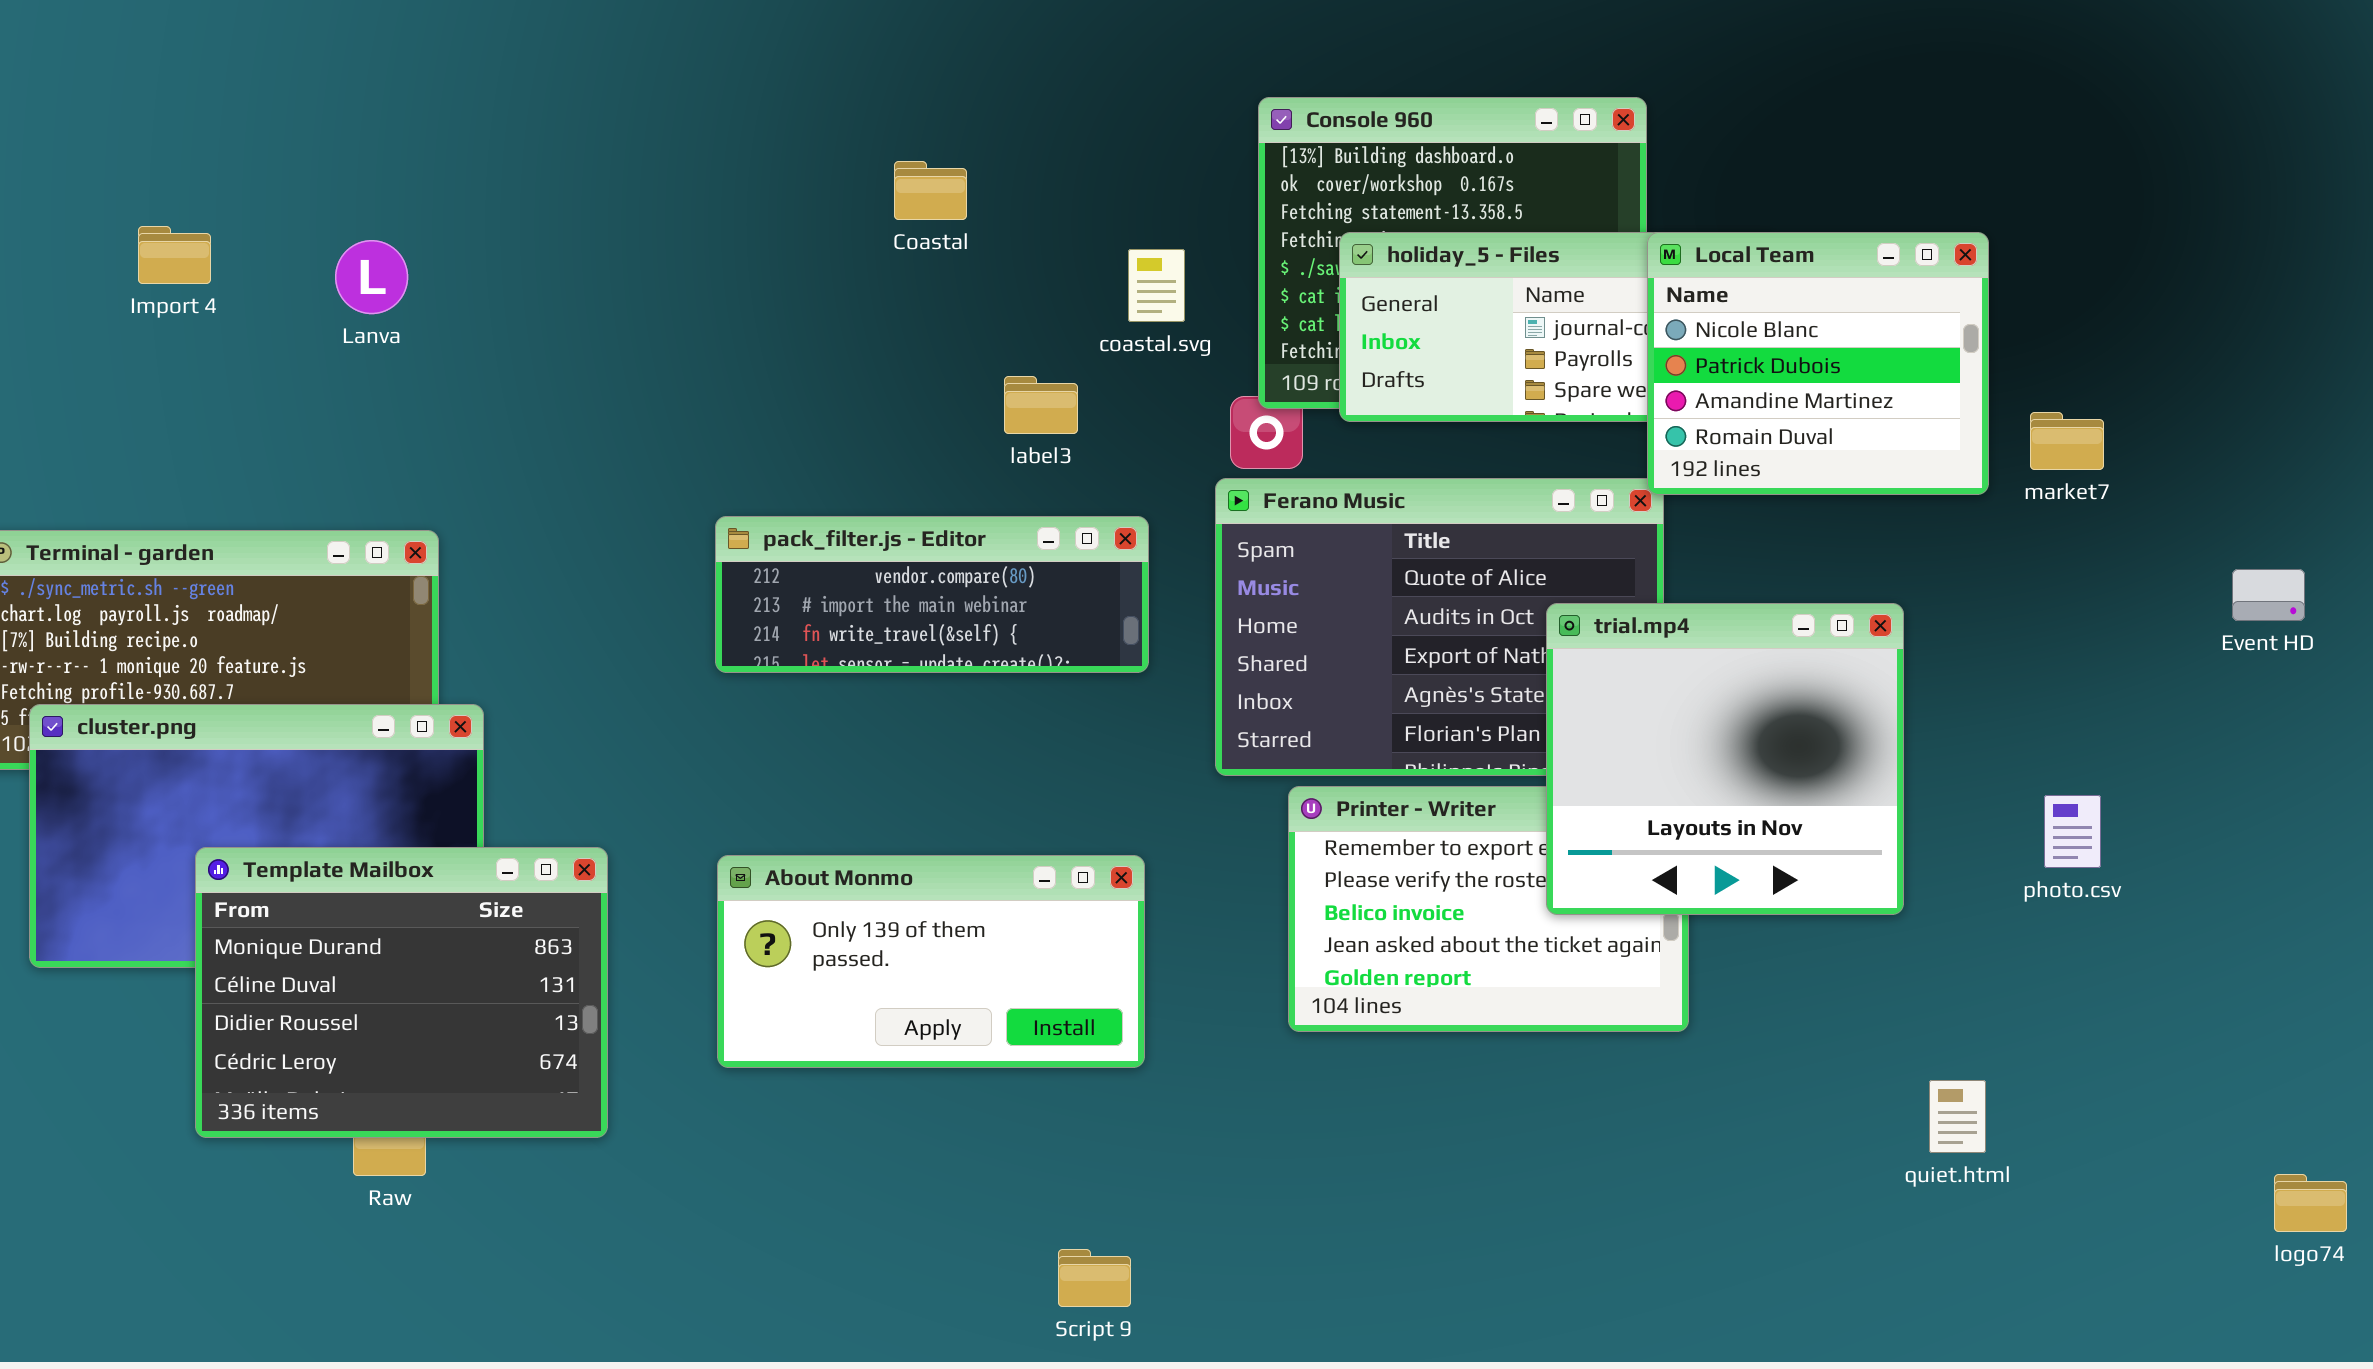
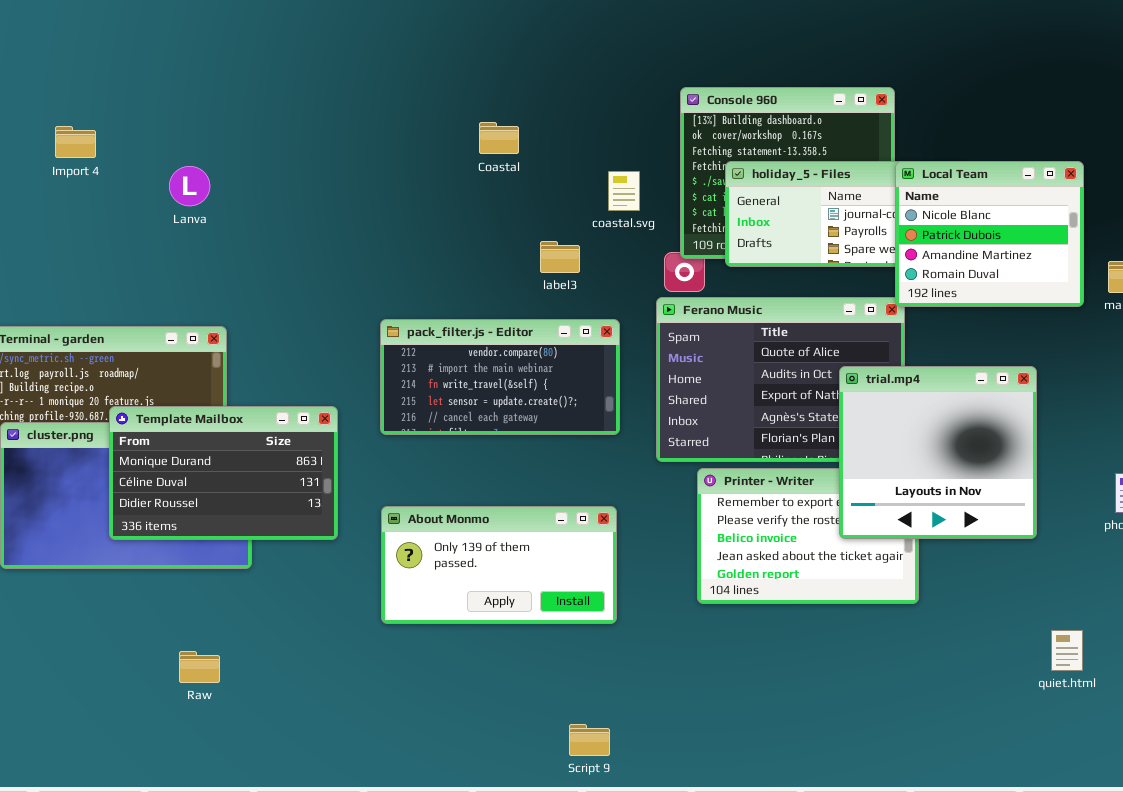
Import 4: [138,226,211,284] -> [55,126,96,158], moved
pack_filter.js - Editor: [715,516,1149,673] -> [380,319,620,435], resized
Template Mailbox: [195,847,608,1138] -> [109,406,338,540], moved, resized

